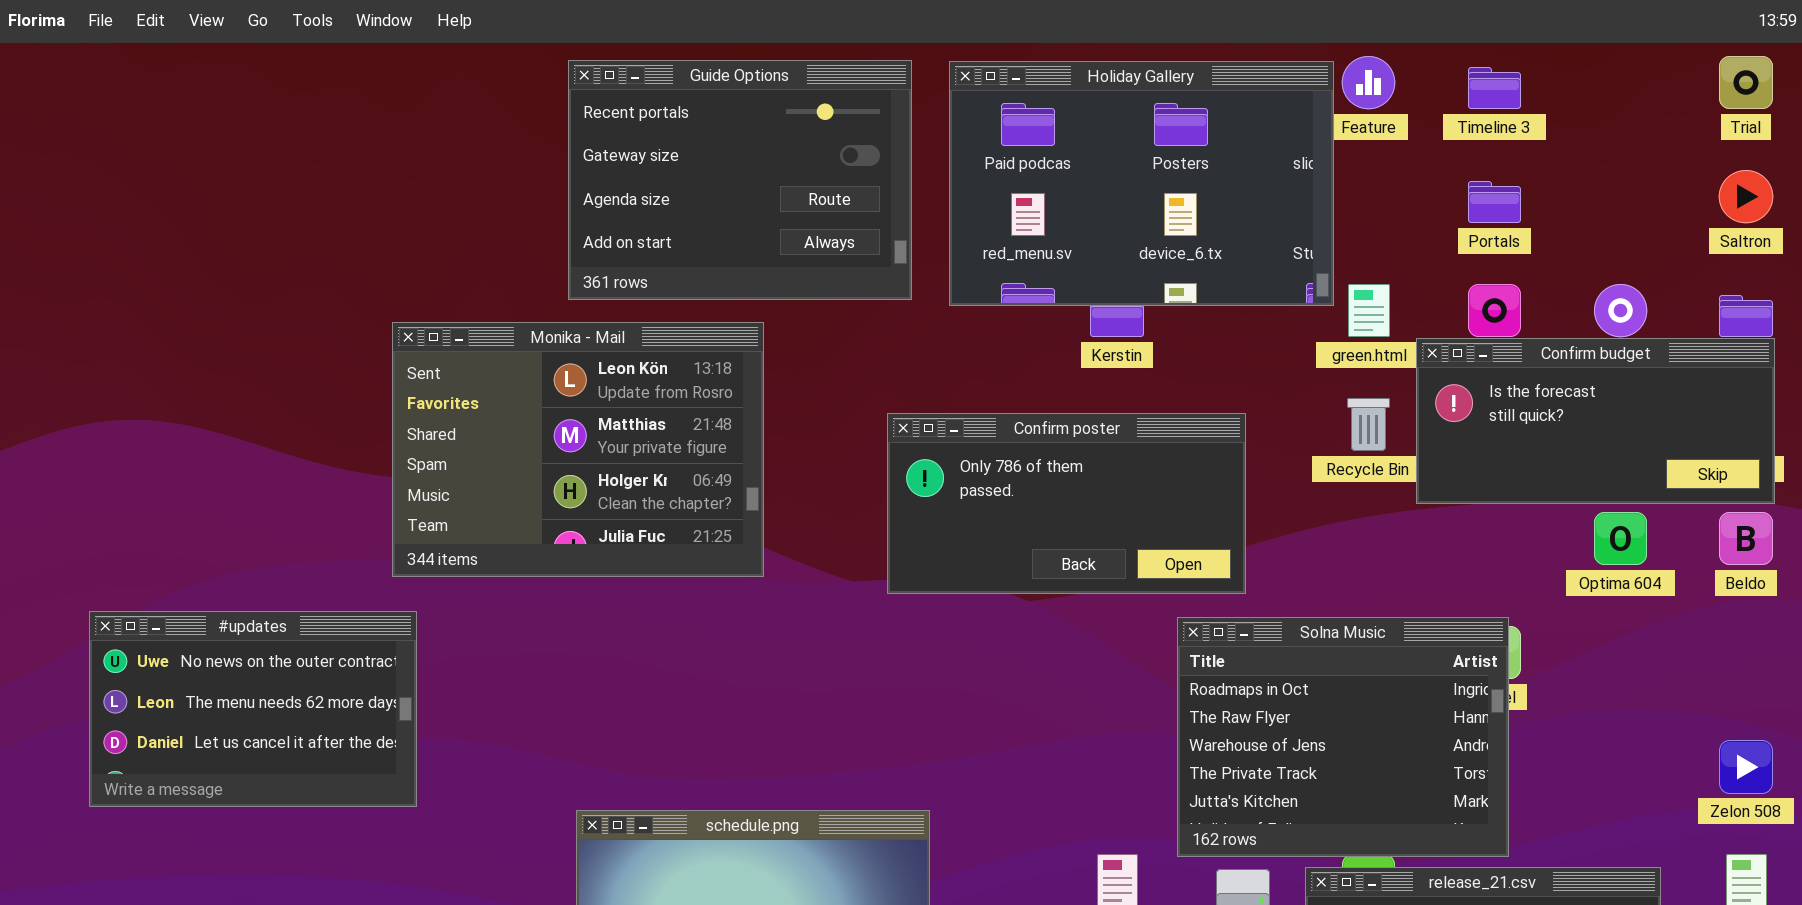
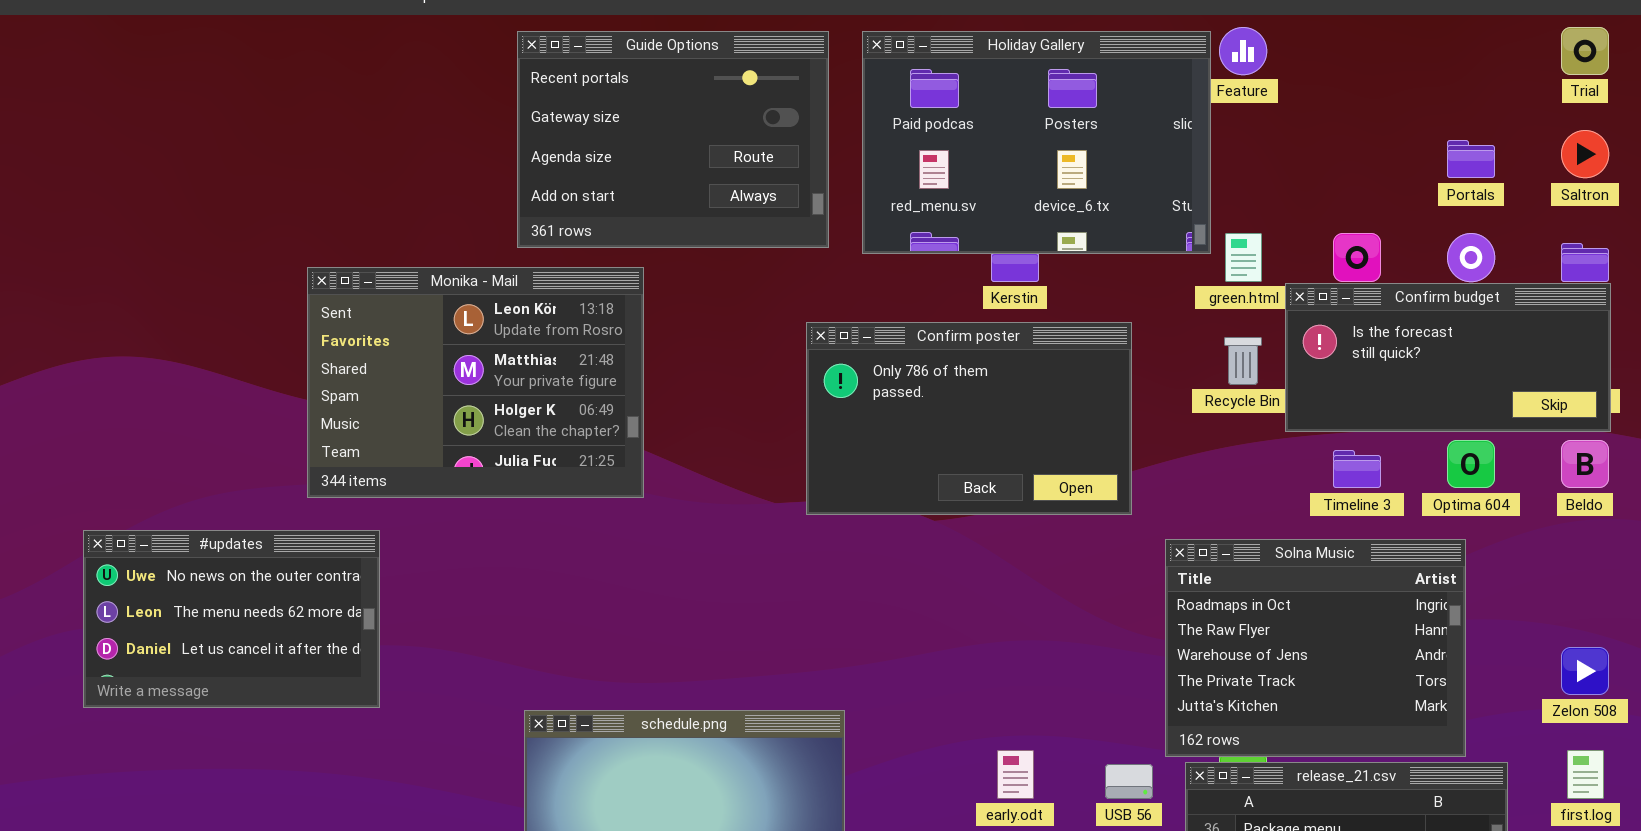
Timeline 3: [1468,67,1521,109] -> [1333,450,1381,488], moved
Portals: [1468,181,1521,223] -> [1447,140,1495,178], moved
Monika - Mail: [392,322,764,577] -> [307,267,644,498], moved
Confirm poster: [887,413,1246,594] -> [806,322,1132,515], resized
Solna Music: [1177,617,1509,857] -> [1165,539,1466,757], moved

